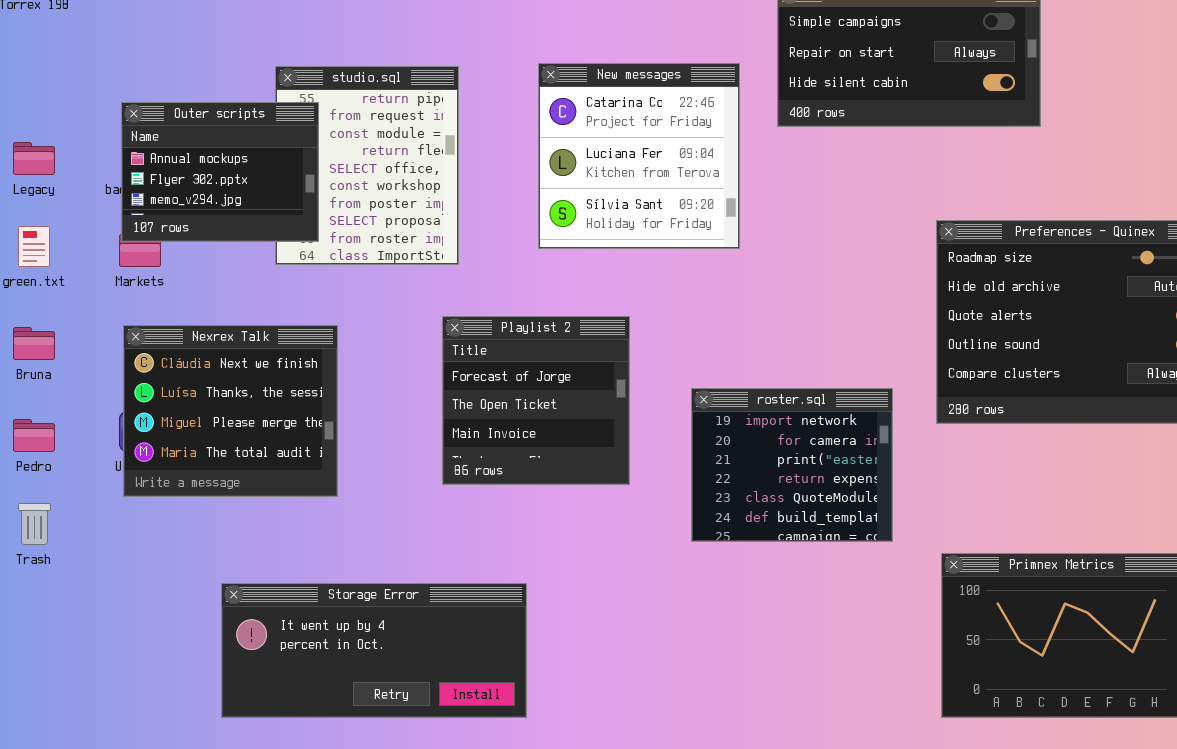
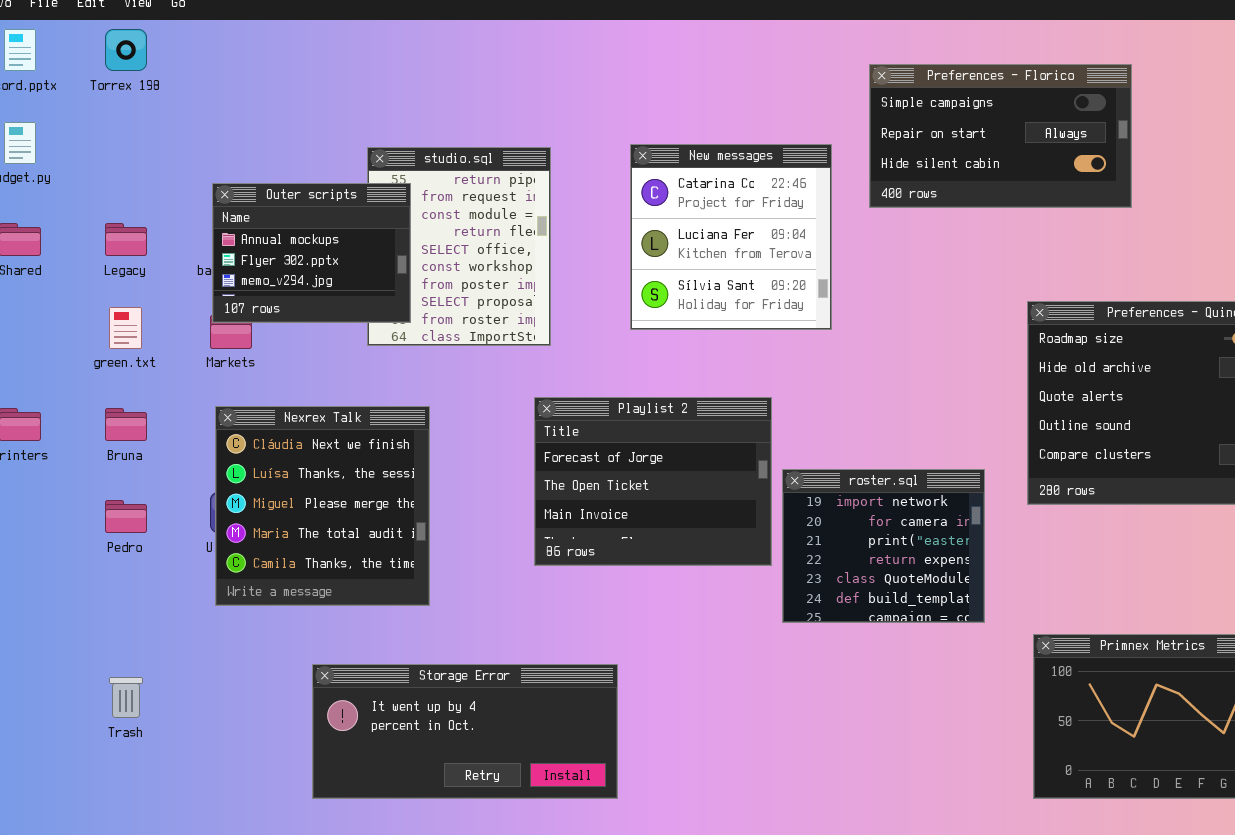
Playlist 2: [442,316,630,485] -> [534,397,772,566], resized
Nexrex Talk: [123,325,338,497] -> [215,406,430,606], resized
Trash: [18,503,51,545] -> [109,677,143,718], moved

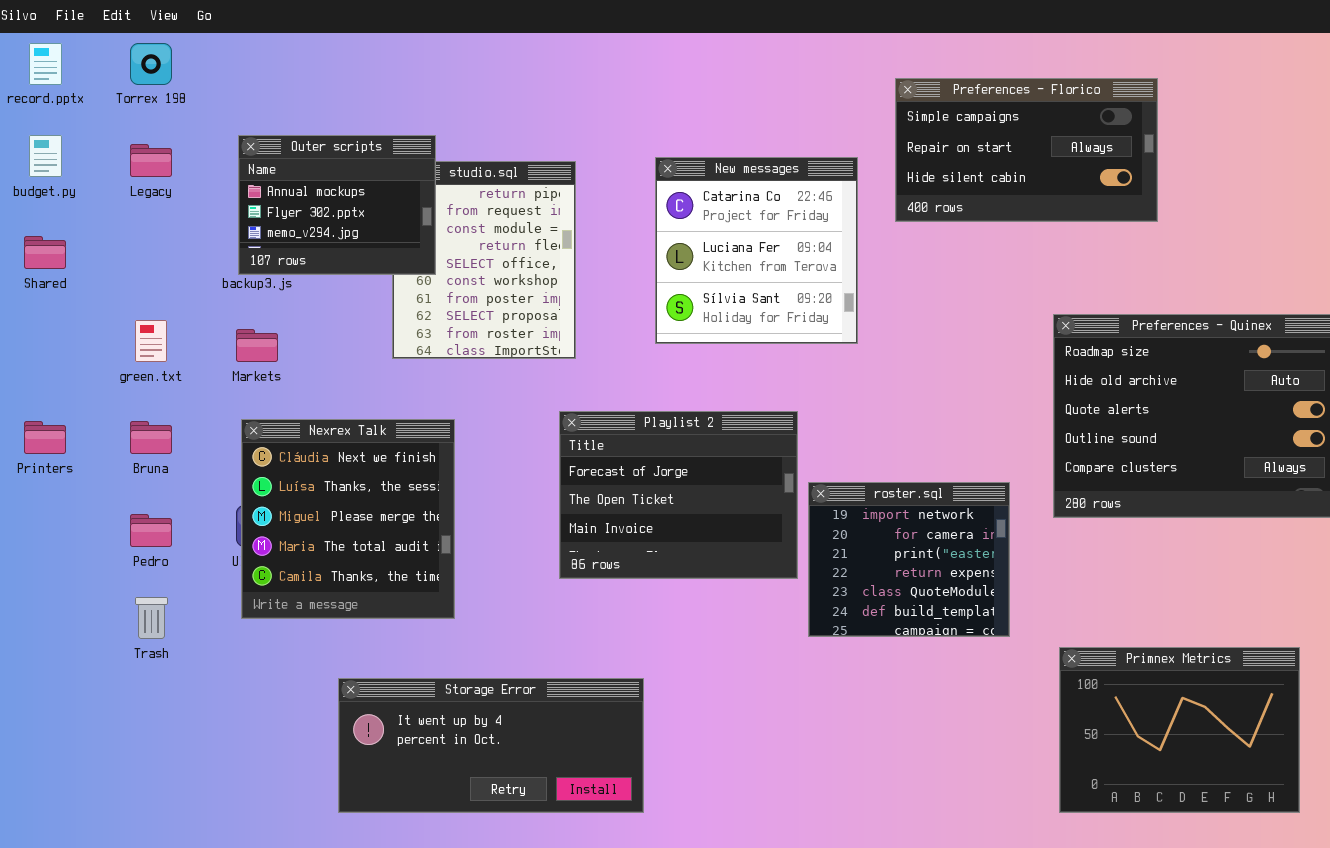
Outer scripts: [212,183,411,323] -> [238,135,436,275], moved
Legacy: [105,223,147,256] -> [130,144,172,177], moved
Trash: [109,677,143,718] -> [135,597,168,639], moved

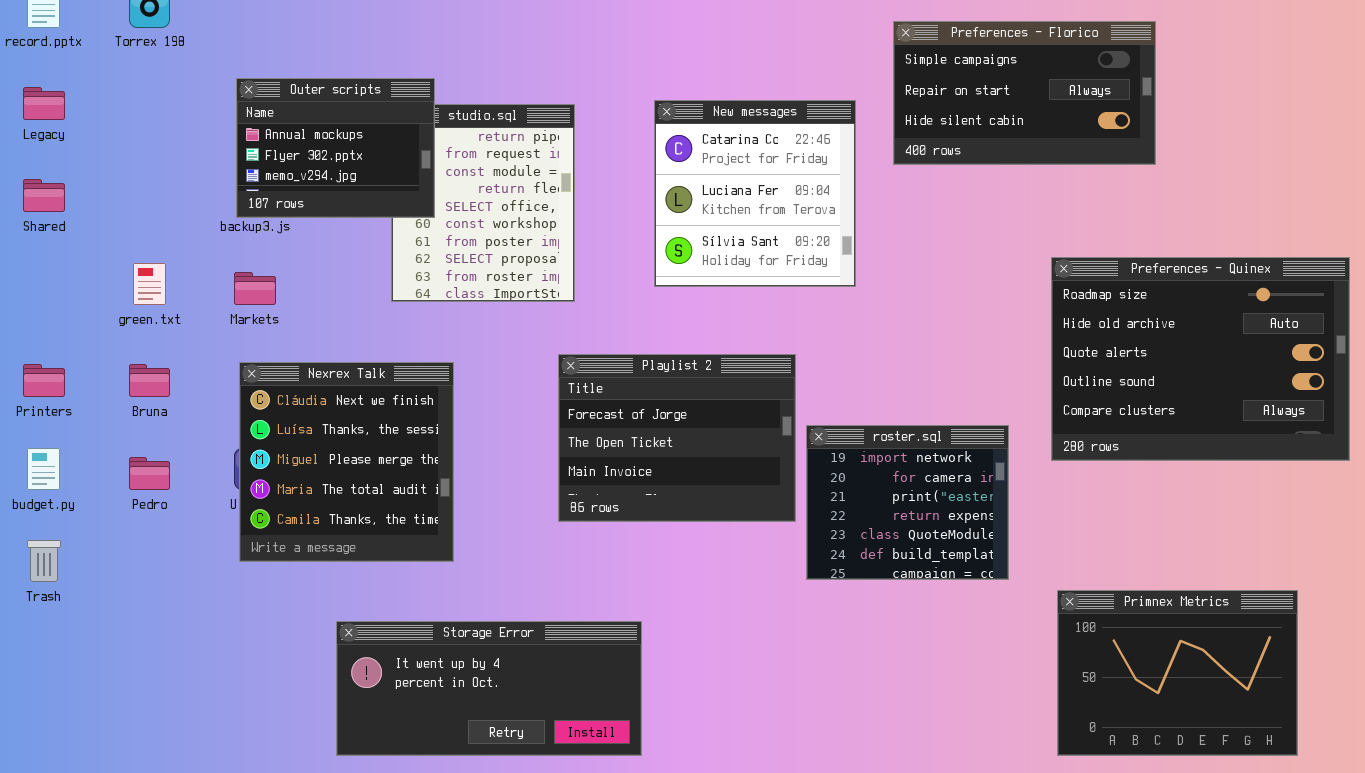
budget.py: [29,135,62,177] -> [27,448,60,490], moved
Legacy: [130,144,172,177] -> [23,87,65,120], moved
Trash: [135,597,168,639] -> [27,540,61,582], moved

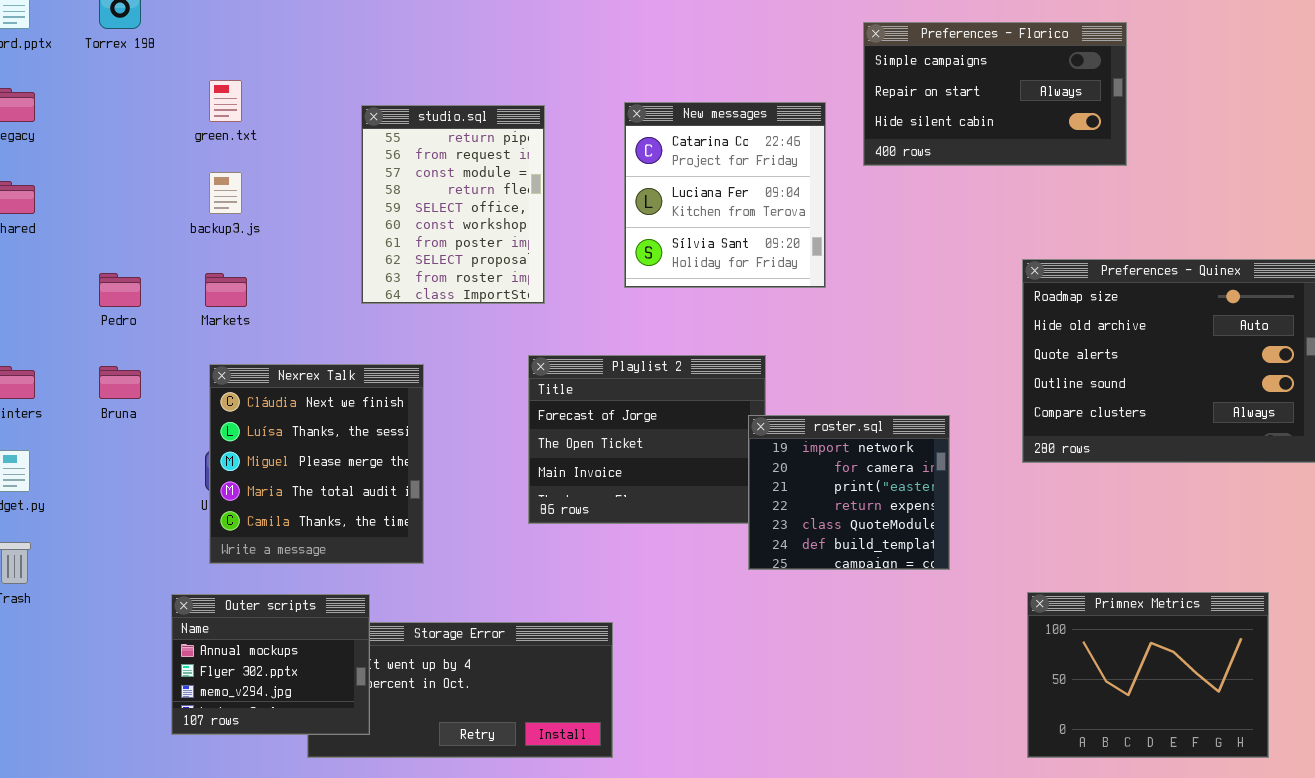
Outer scripts: [236,78,435,218] -> [171,594,370,735], moved
green.txt: [133,263,166,305] -> [209,80,242,122], moved
roster.sql: [806,425,1009,580] -> [748,415,950,570], moved
Pedro: [129,457,170,490] -> [99,273,141,307], moved

